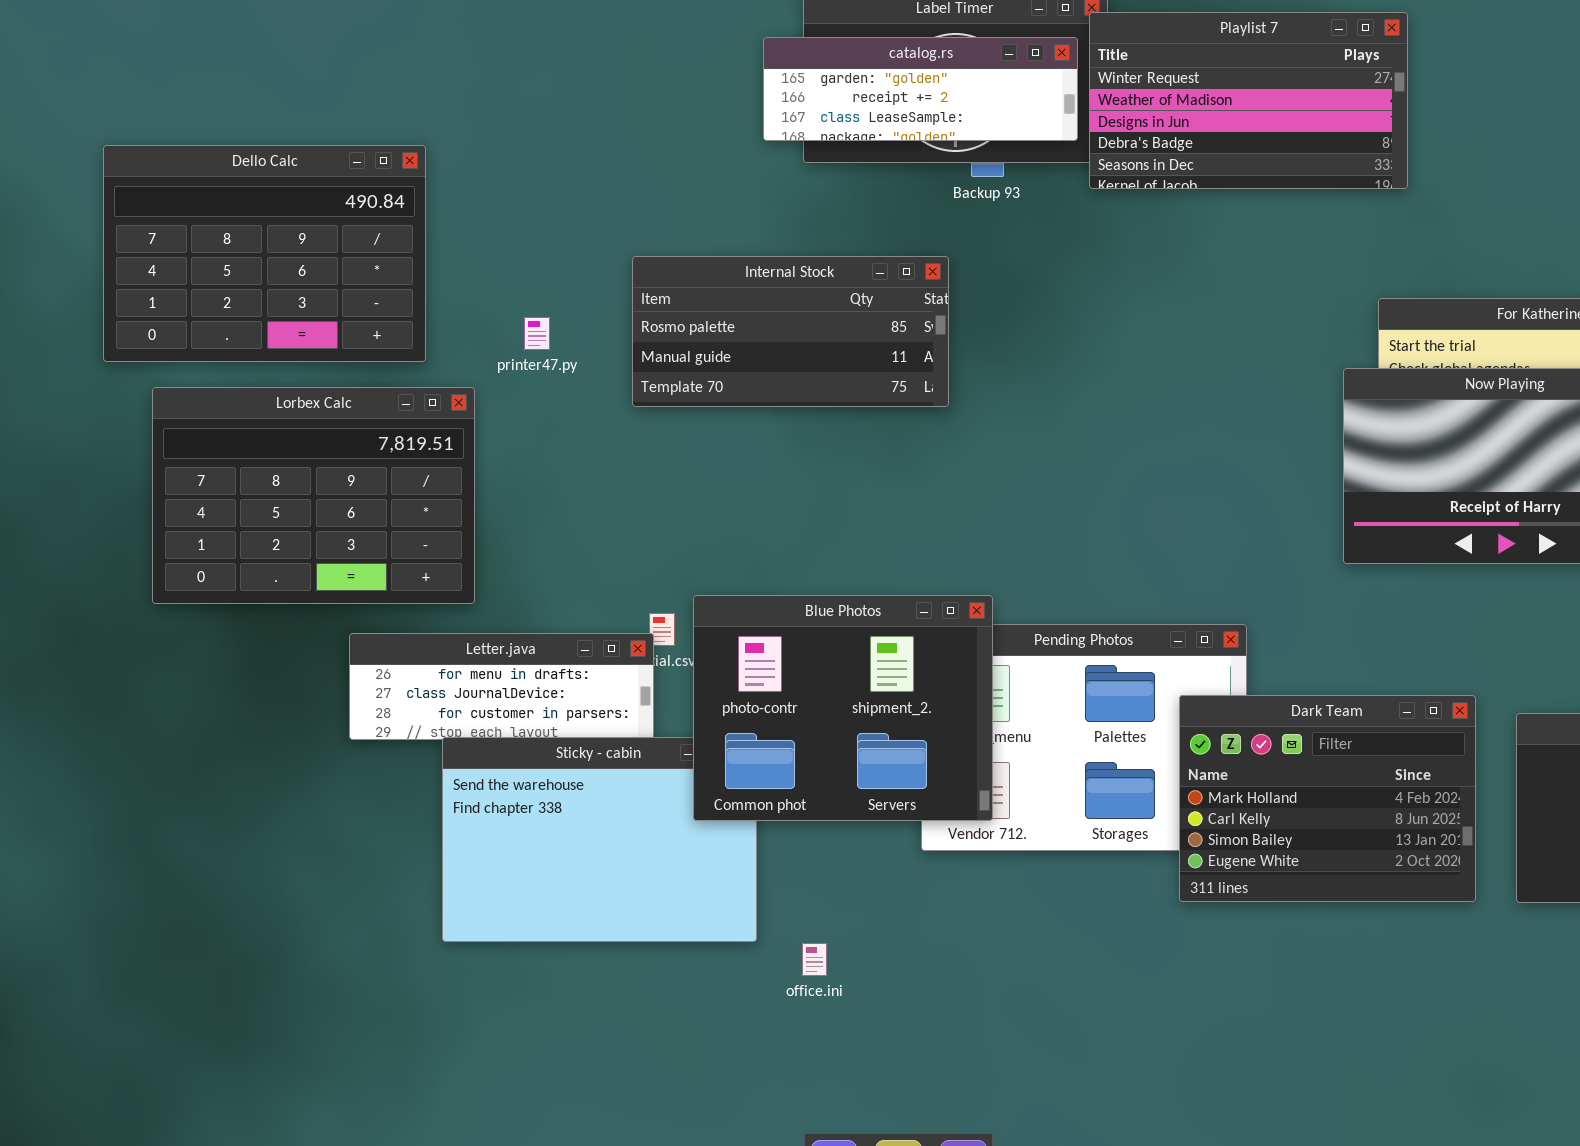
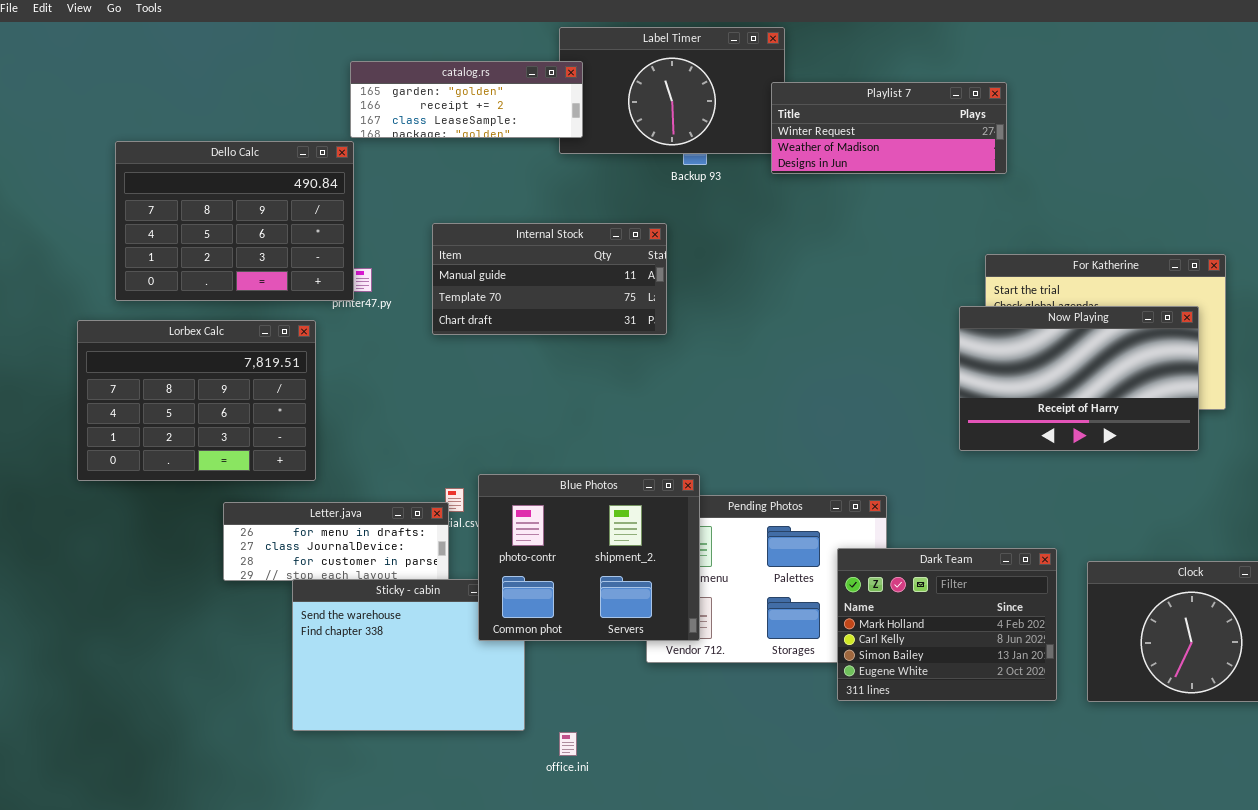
Playlist 7: [1089,12,1408,189] -> [771,82,1007,174], resized
catalog.rs: [763,37,1078,141] -> [350,61,583,138], moved
Dello Calc: [103,145,426,362] -> [115,141,354,301], moved
Internal Stock: [632,256,949,407] -> [432,223,667,335], scrolled down 1 row

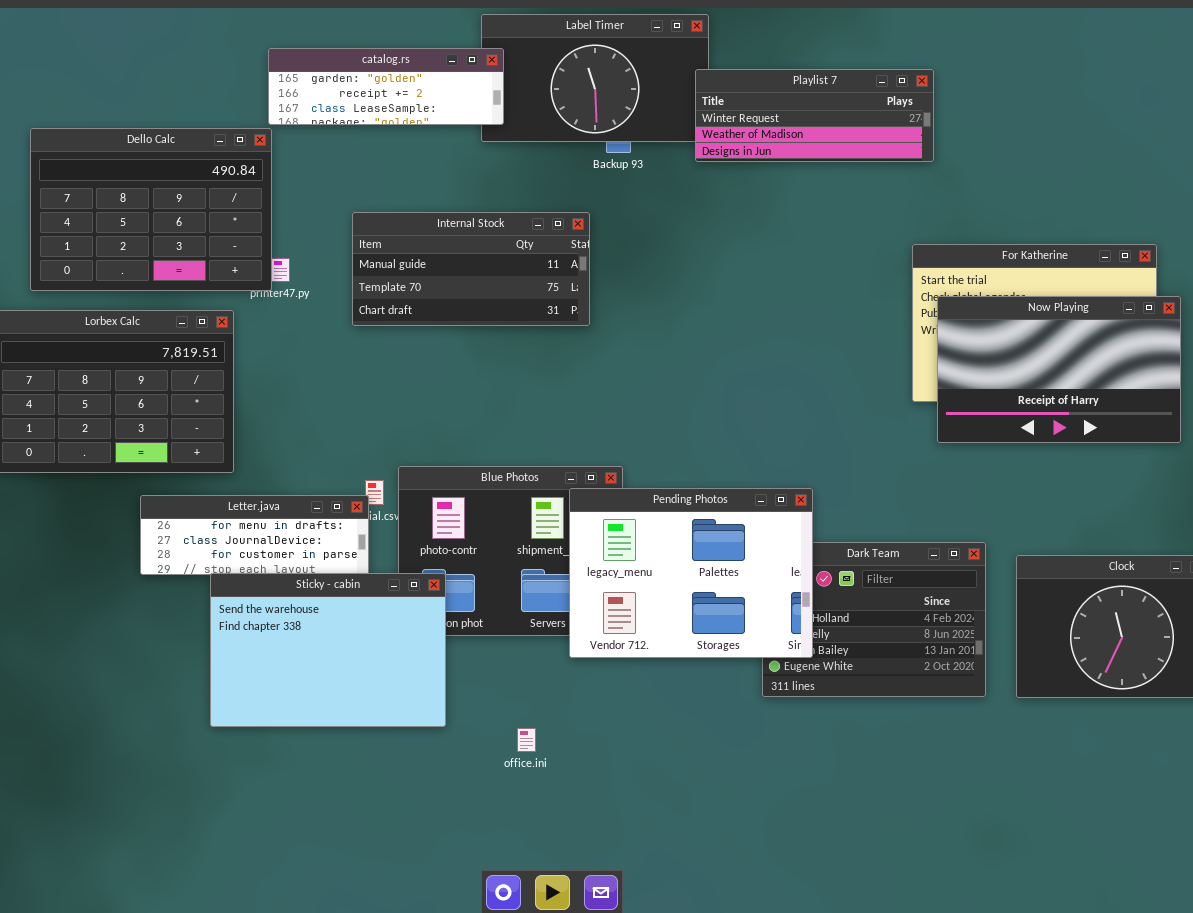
Now Playing: [959,306,1199,451] -> [937,296,1181,443], moved
Pending Photos: [646,495,887,663] -> [569,488,813,658], raised
Sticky - cabin: [292,579,525,731] -> [210,573,446,727], raised
office.ini: [559,732,577,756] -> [517,728,536,752], moved

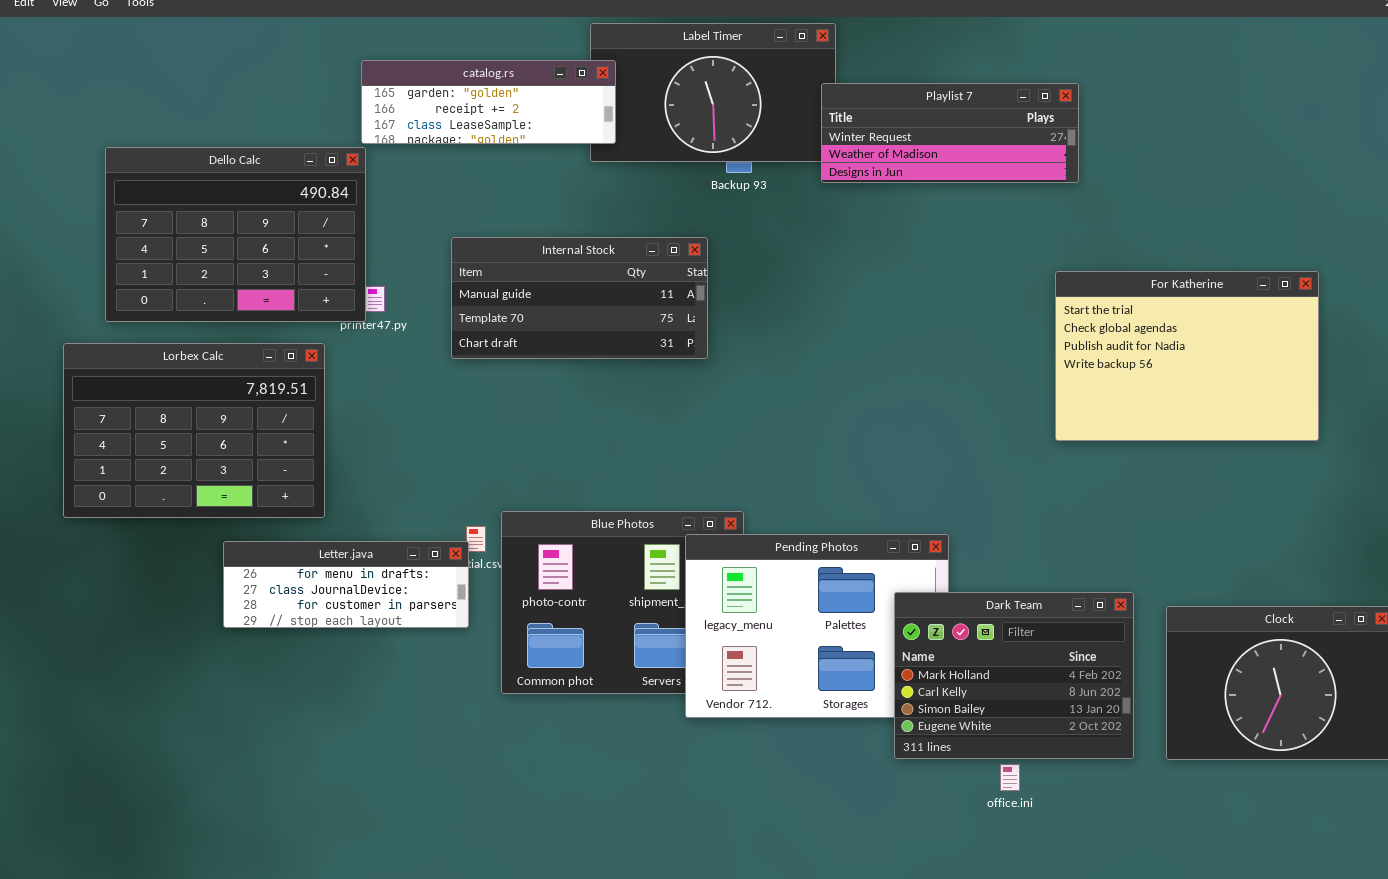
Now Playing: [937,296,1181,443] -> none, closed
Dark Team: [762,542,986,697] -> [894,592,1134,759], raised
Sticky - cabin: [210,573,446,727] -> none, closed
office.ini: [517,728,536,752] -> [1000,764,1020,791], moved

